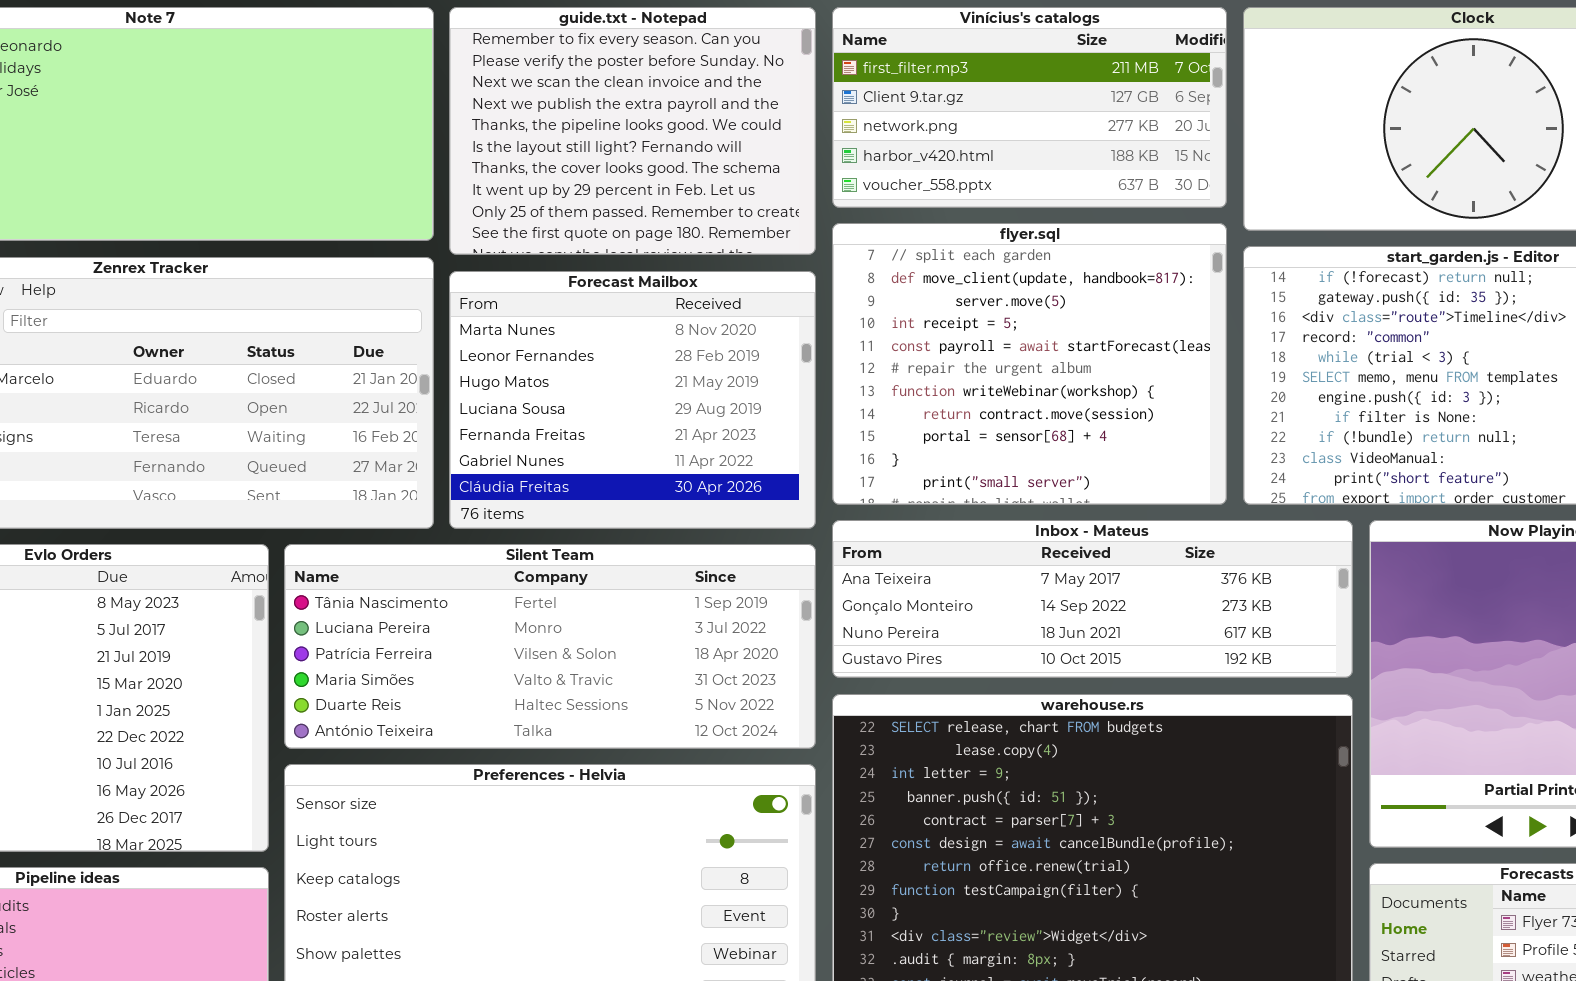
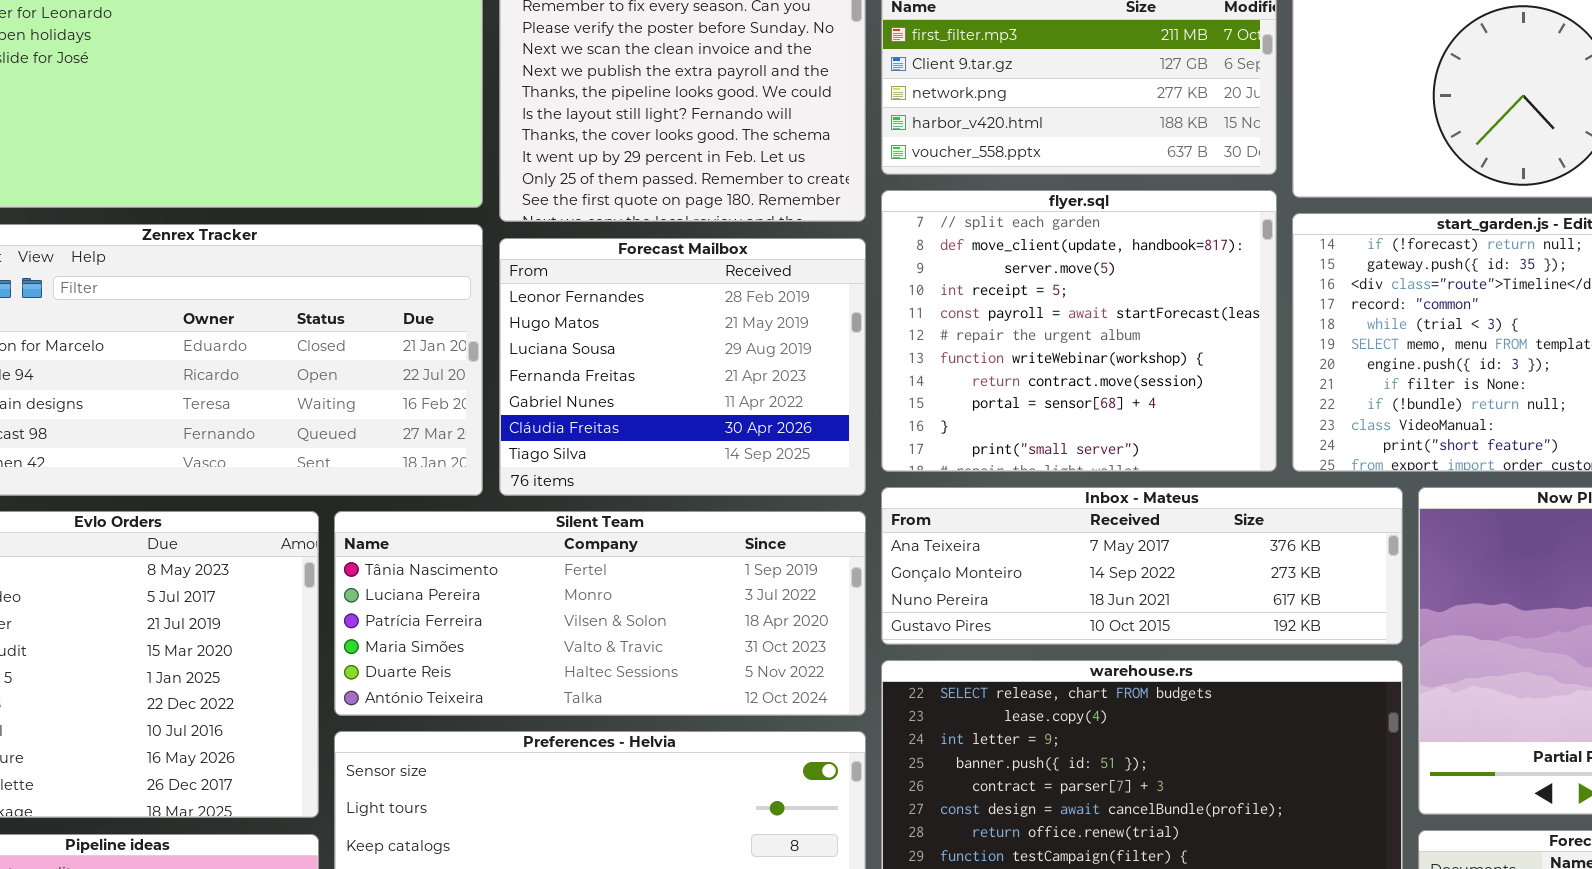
Forecast Mailbox: [449,271,816,529] -> [499,238,866,496], scrolled down 1 row

